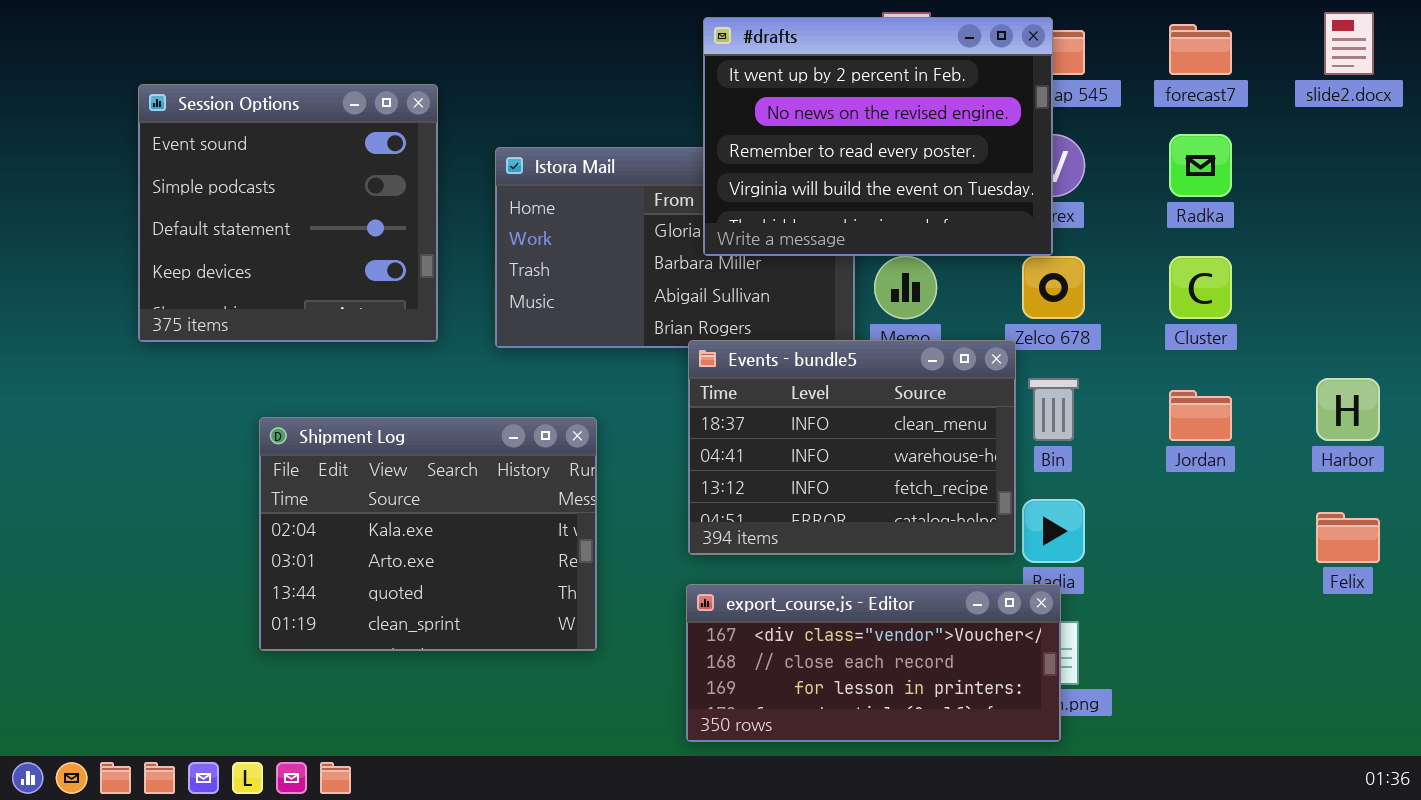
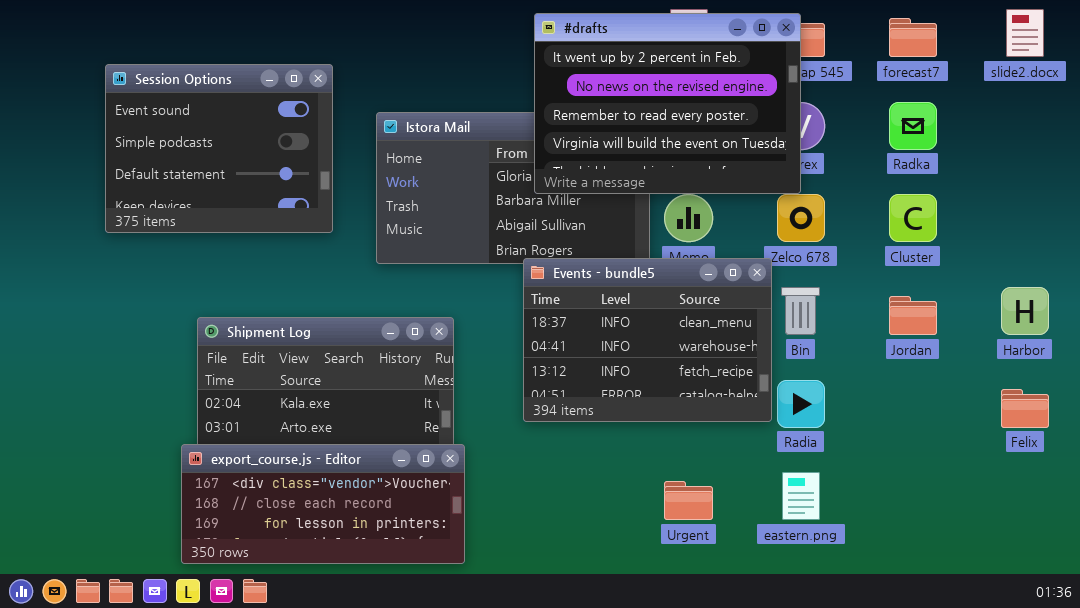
Session Options: [138,84,438,342] -> [105,64,333,233], resized
export_course.js - Editor: [686,584,1061,742] -> [181,444,465,564], moved

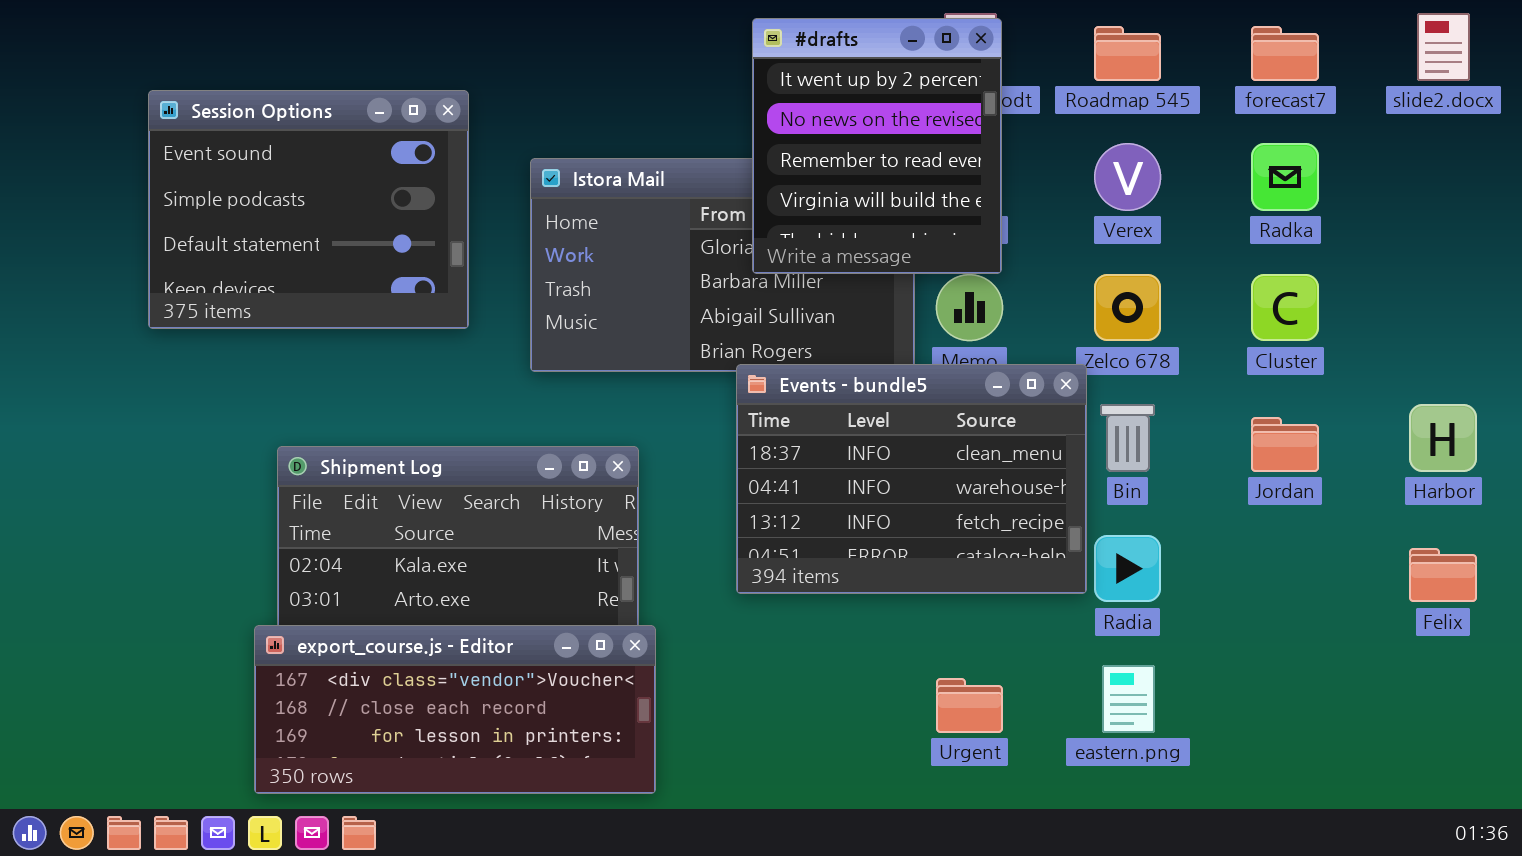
#drafts: [534,13,801,194] -> [752,18,1002,274], resized

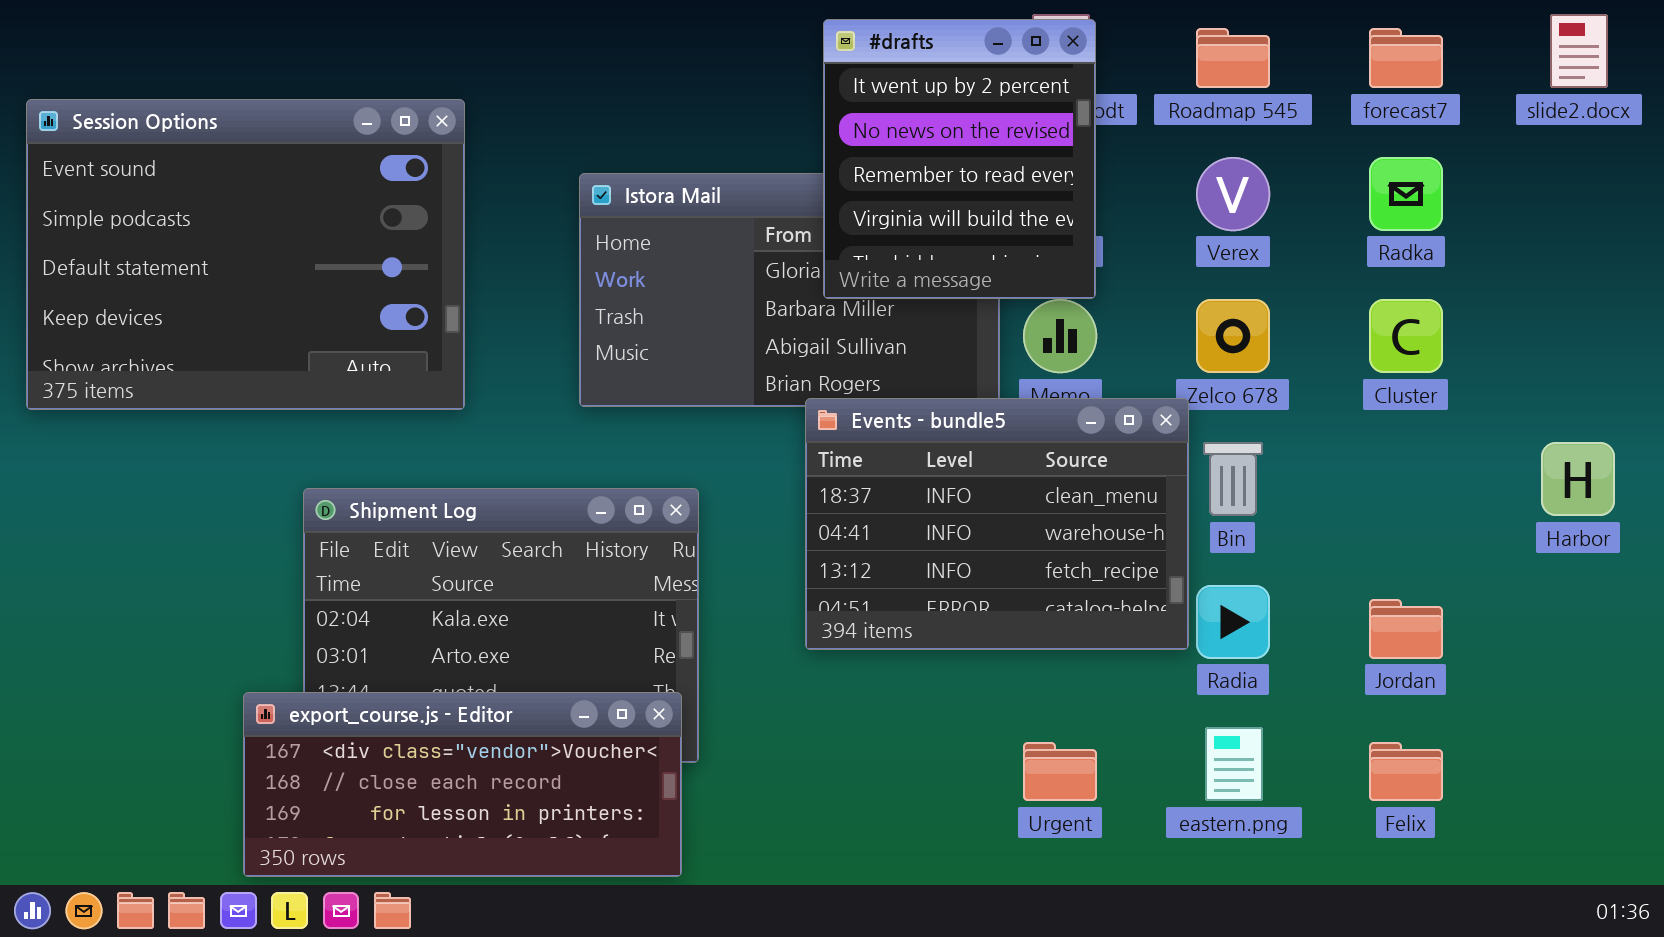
Session Options: [148,90,469,329] -> [26,99,465,410], moved, resized
Jordan: [1251,417,1319,472] -> [1369,599,1443,659], moved
Felix: [1409,548,1477,602] -> [1369,742,1443,801], moved
export_course.js - Editor: [254,625,656,794] -> [243,692,682,877], moved

